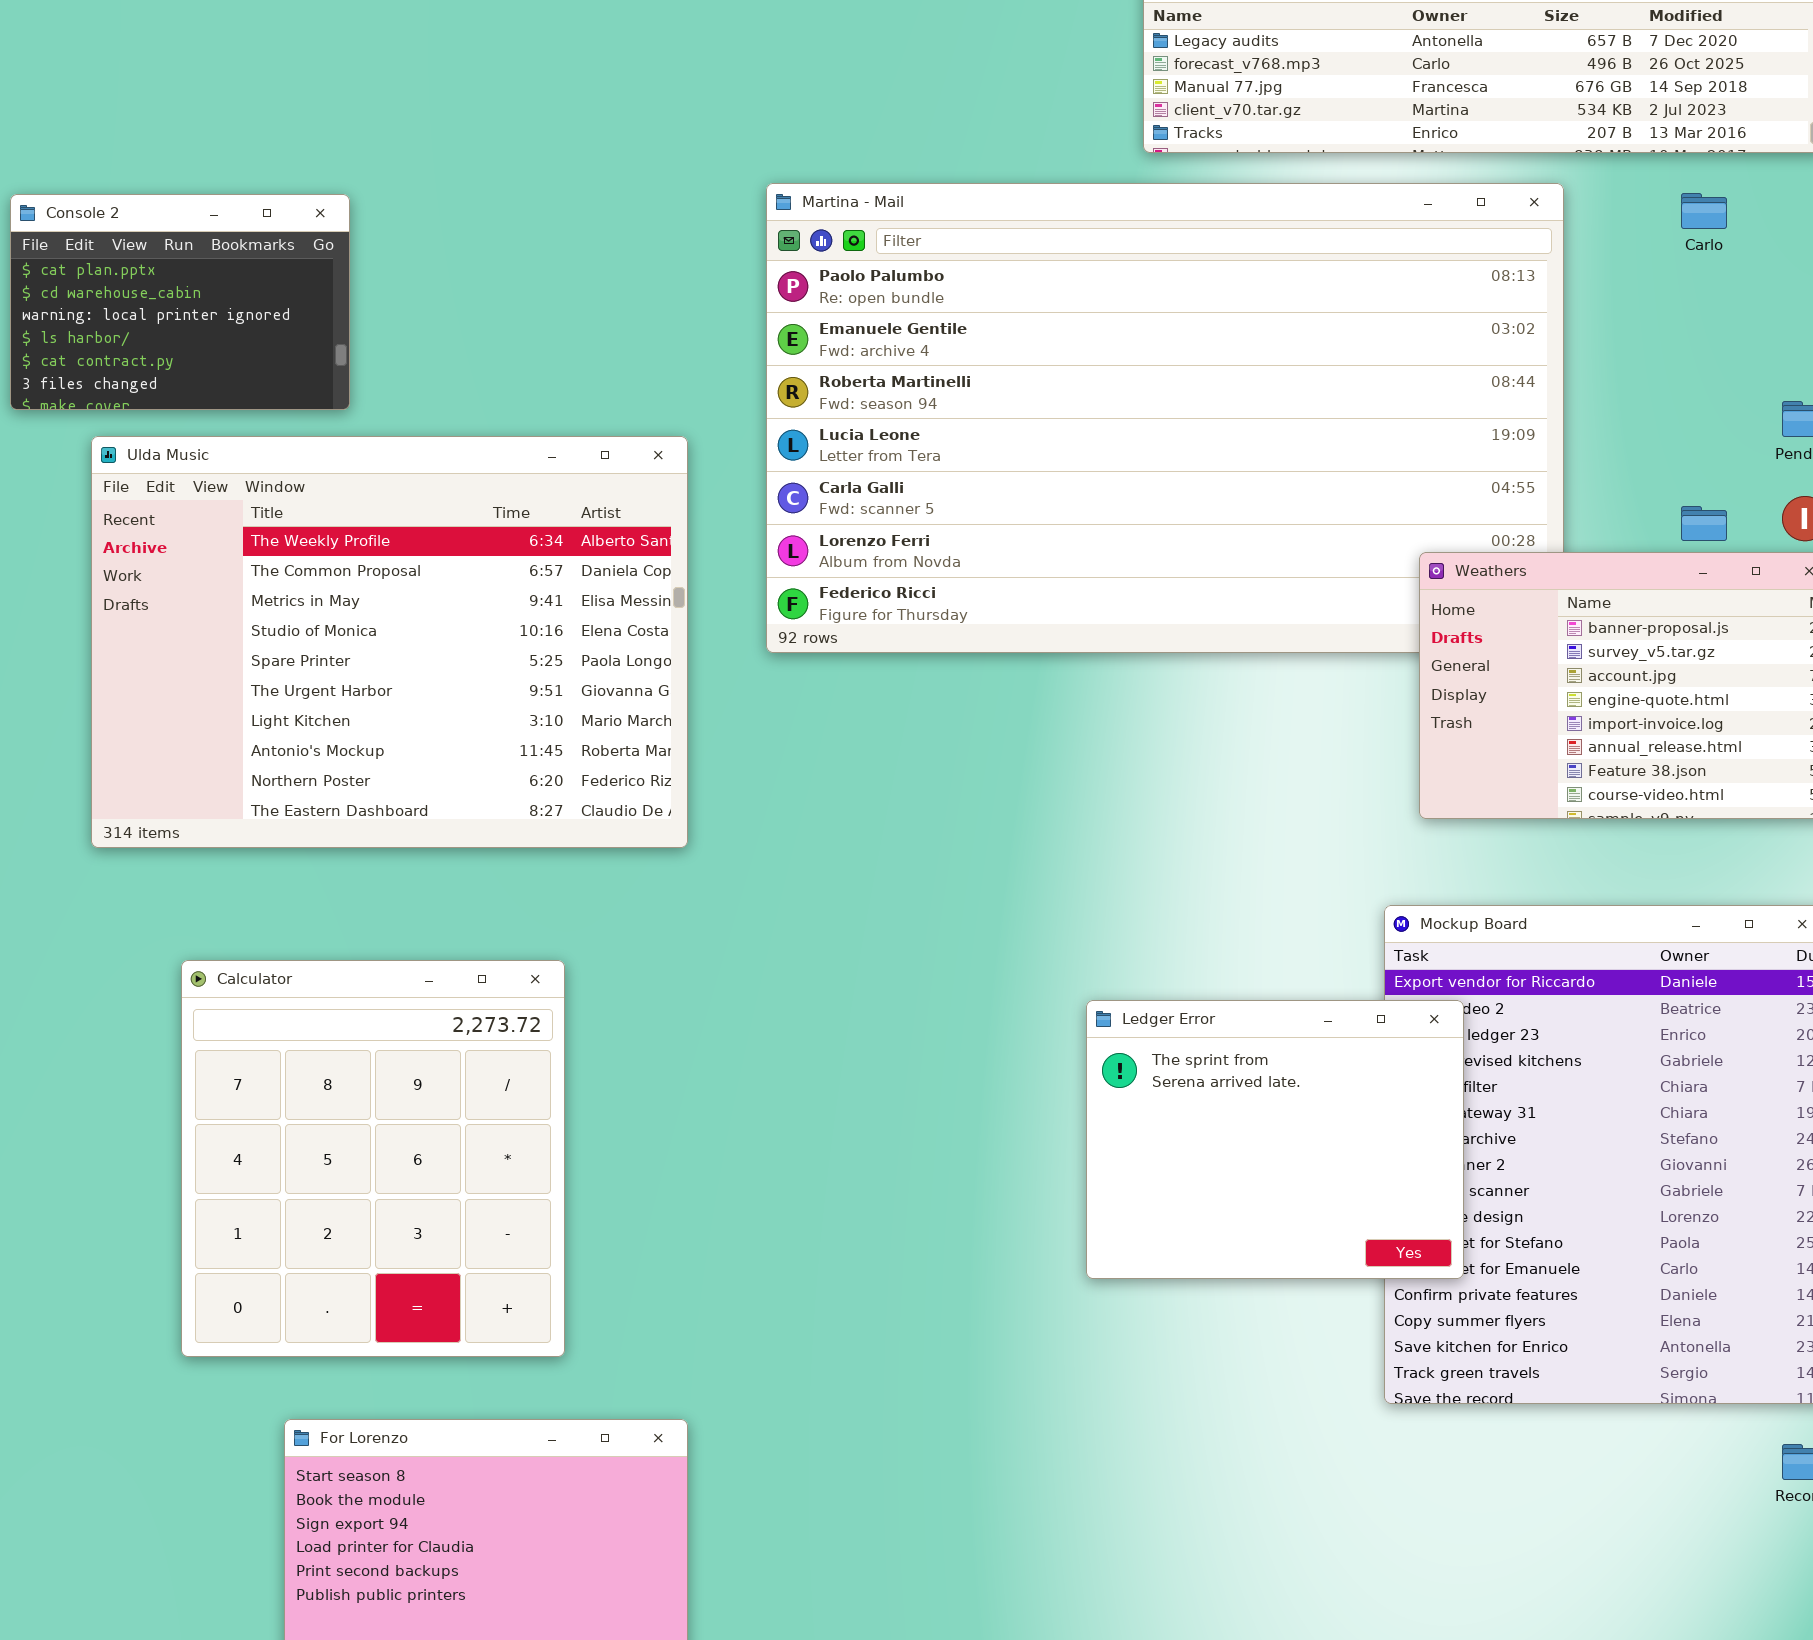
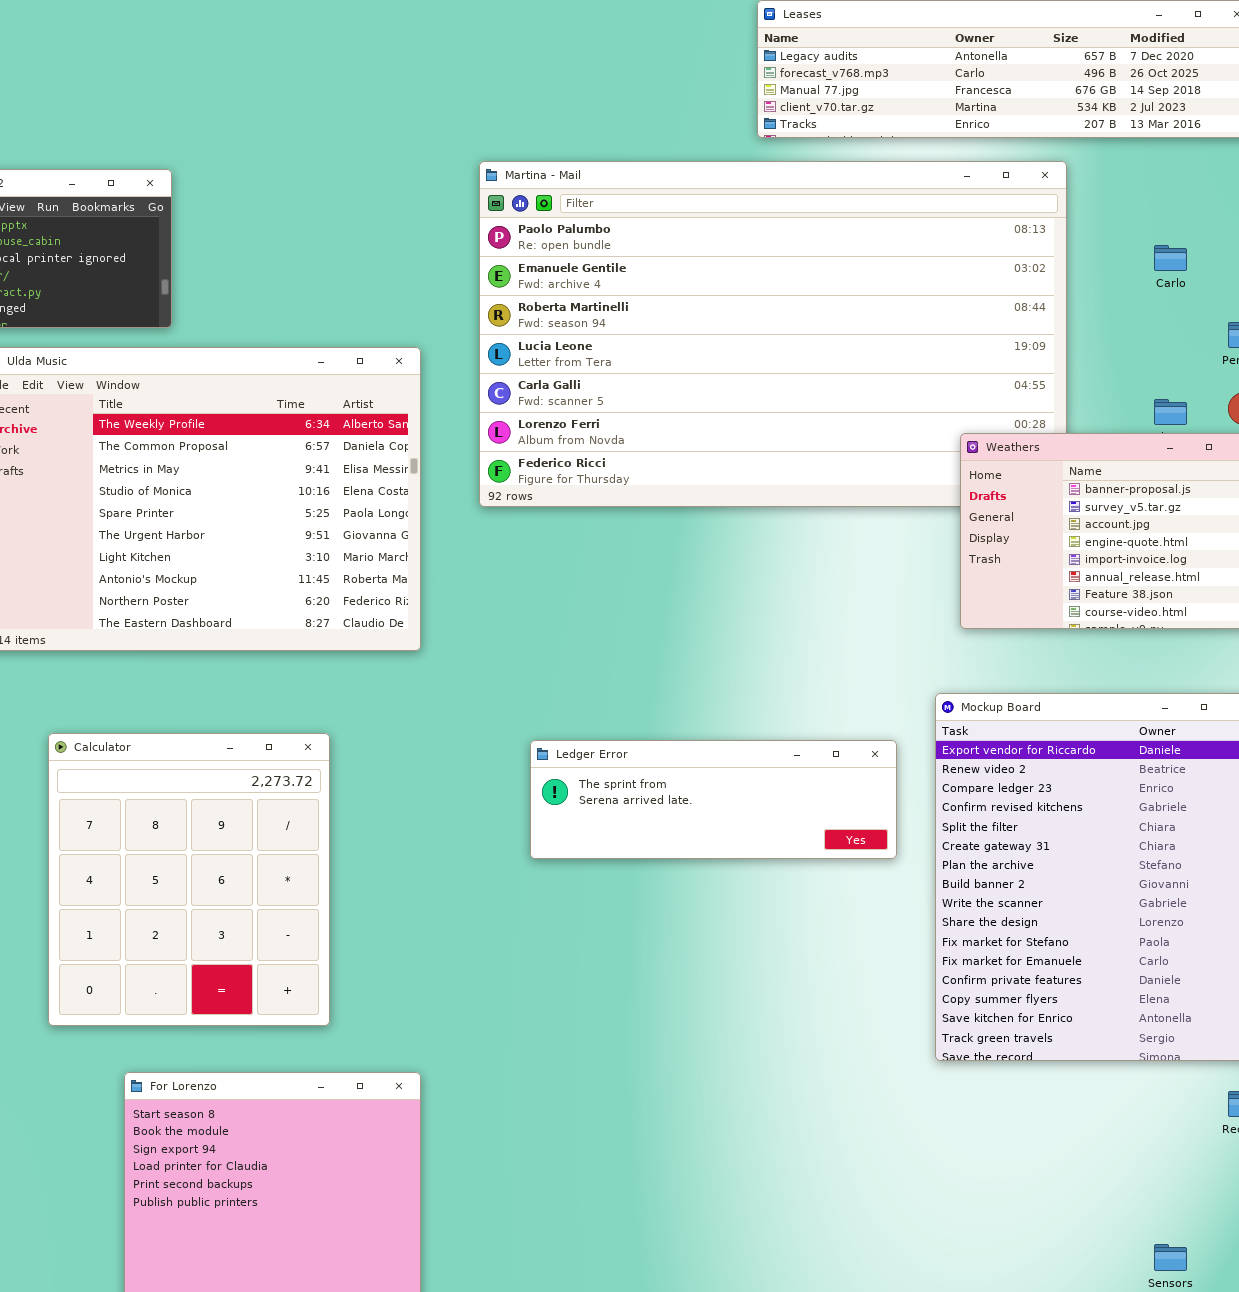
Carlo: [1681,193,1727,229] -> [1154,245,1187,271], moved
Ledger Error: [1086,1000,1464,1279] -> [530,740,897,859], moved, resized

